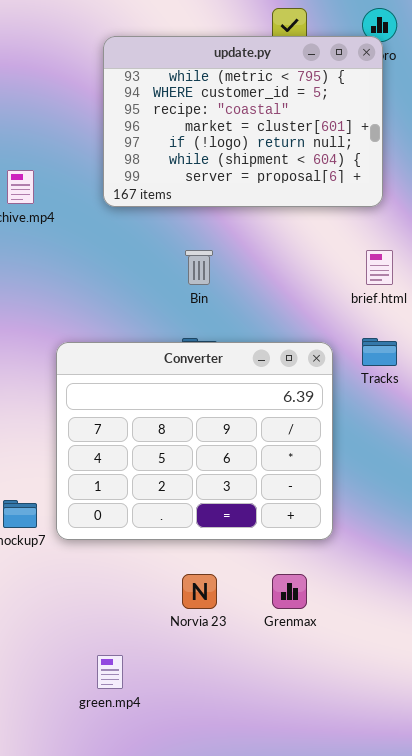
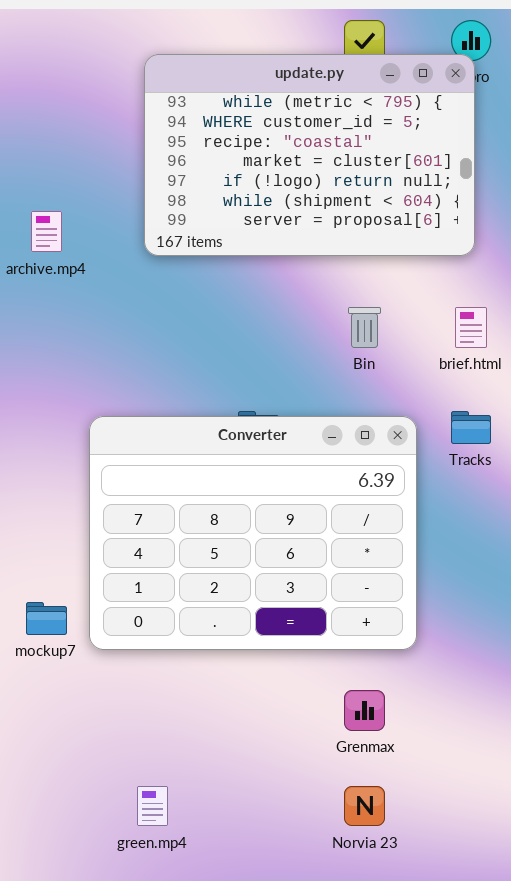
Bin: [185,250,213,285] -> [348,307,381,348], moved
Norvia 23: [182,574,217,609] -> [344,786,385,826], moved

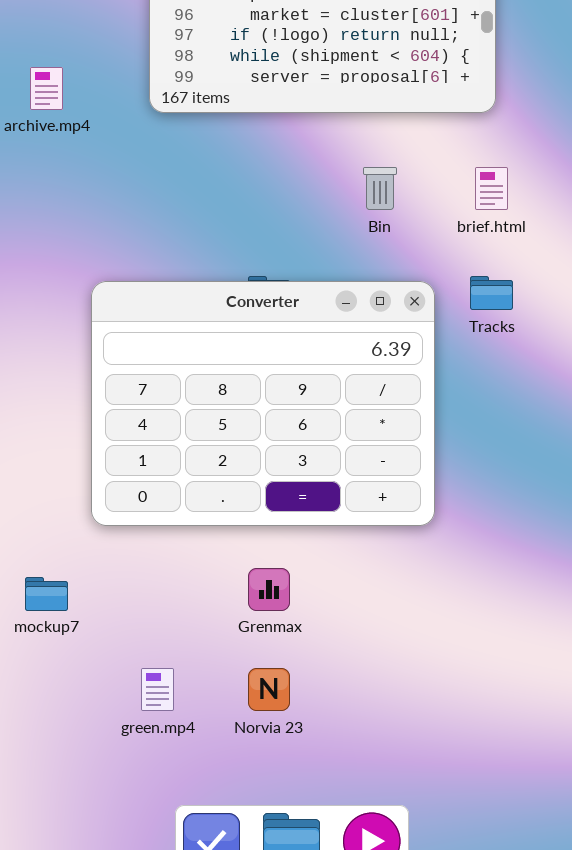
mockup7: [26,602,67,635] -> [25,577,68,611], moved
Grenmax: [344,690,385,731] -> [248,568,290,611], moved
Norvia 23: [344,786,385,826] -> [248,668,290,711], moved

